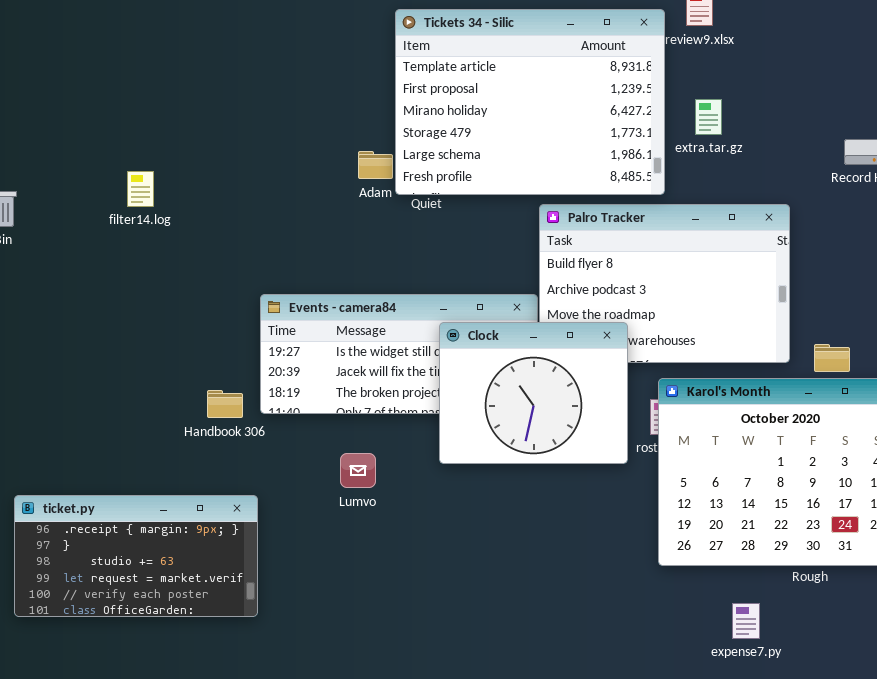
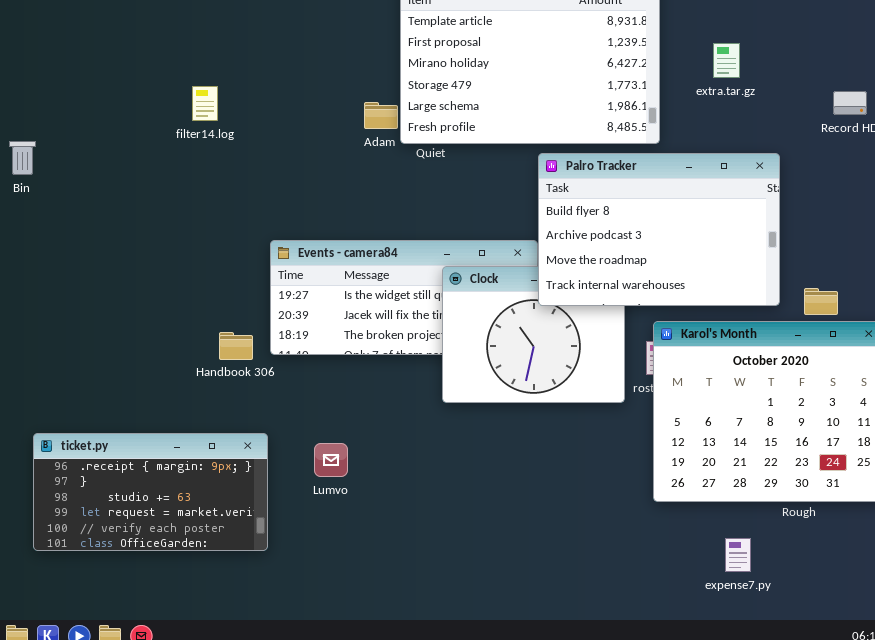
extra.tar.gz: [695,99,722,135] -> [713,43,740,78], moved
filter14.log: [127,171,154,207] -> [192,86,218,121], moved
Palro Tracker: [539,204,790,363] -> [538,153,780,306], raised
Lumvo: [340,453,376,488] -> [314,443,348,477], moved

